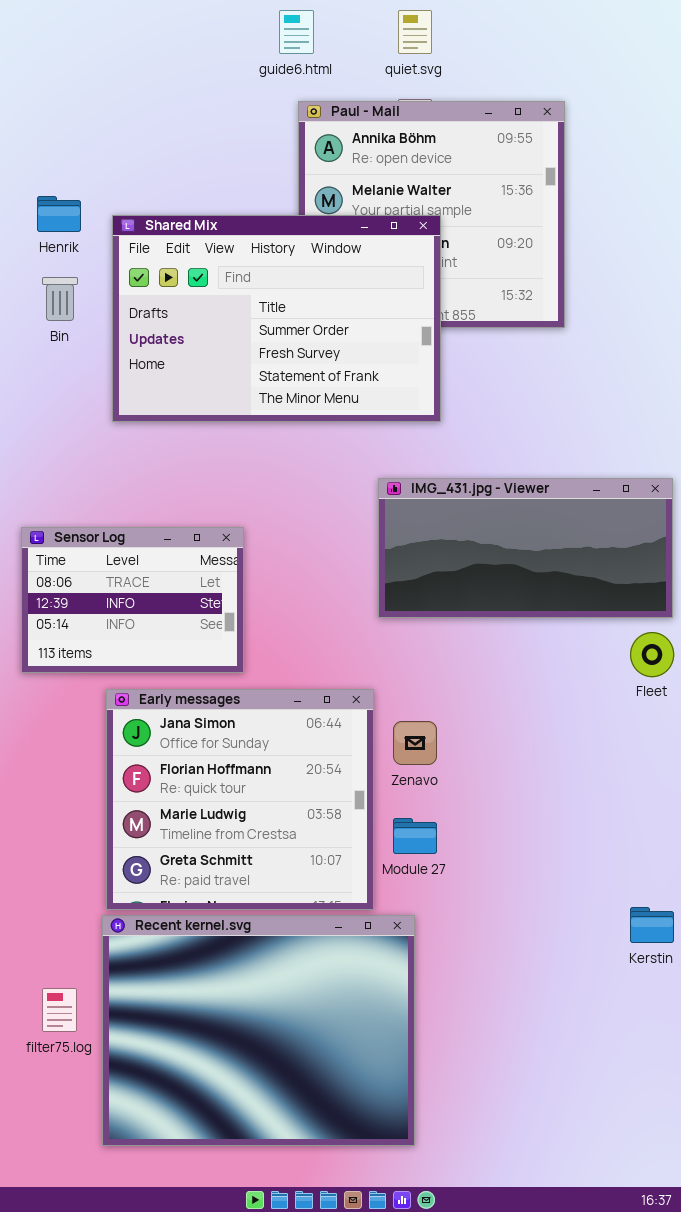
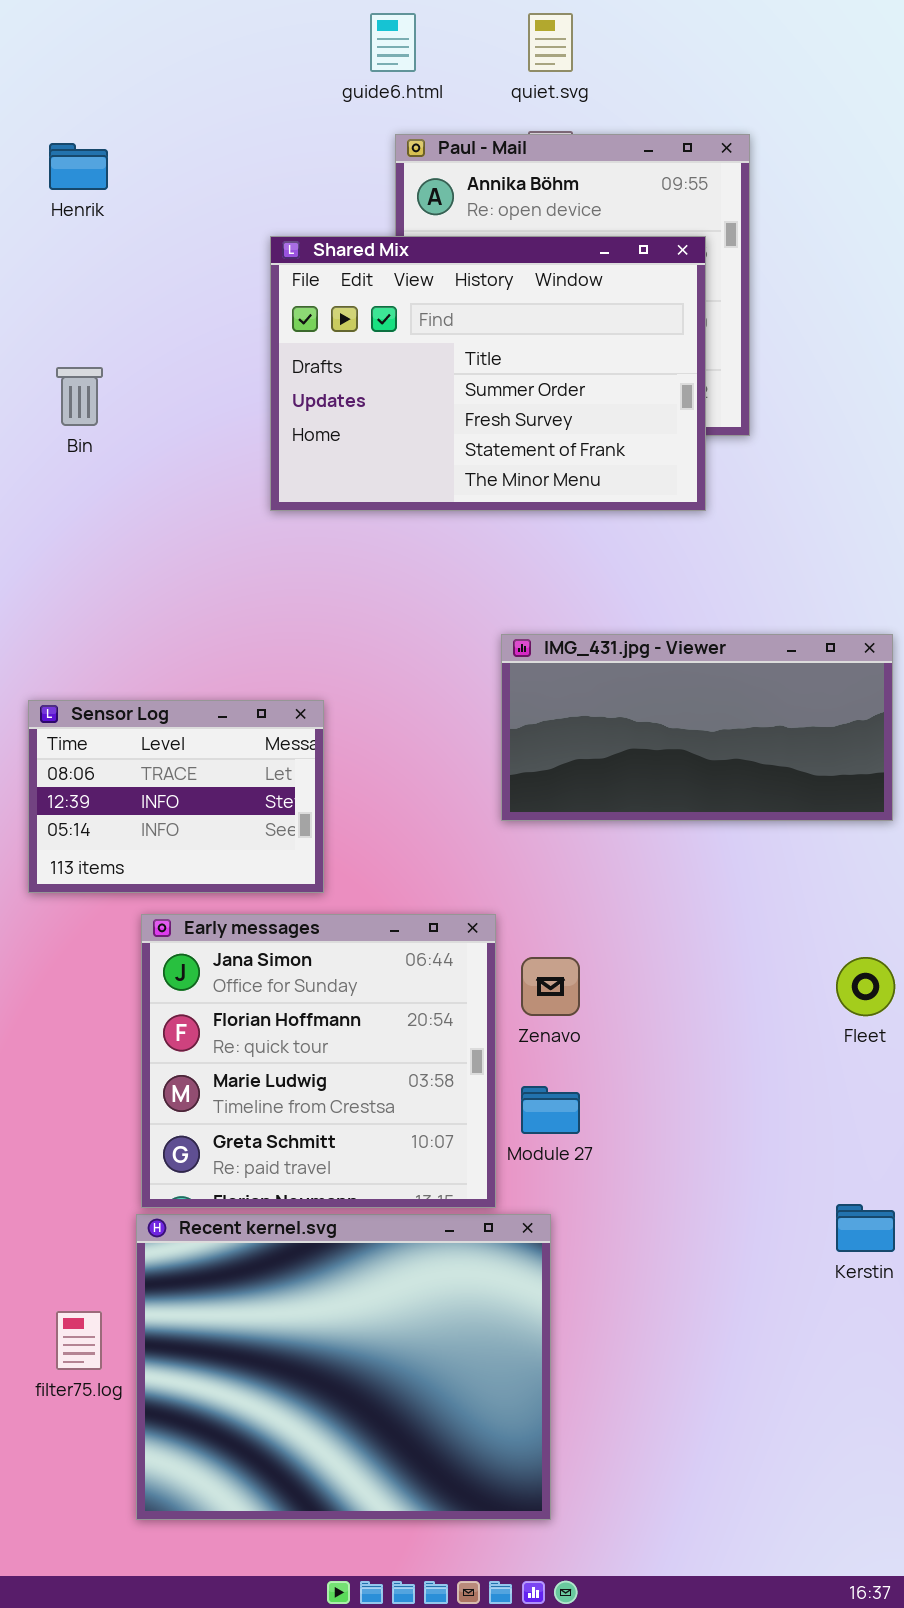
Henrik: [37,196,81,232] -> [49,143,108,190], moved
Shared Mix: [112,215,441,422] -> [270,236,706,511], moved
Fleet: [630,632,674,677] -> [836,957,895,1016], moved

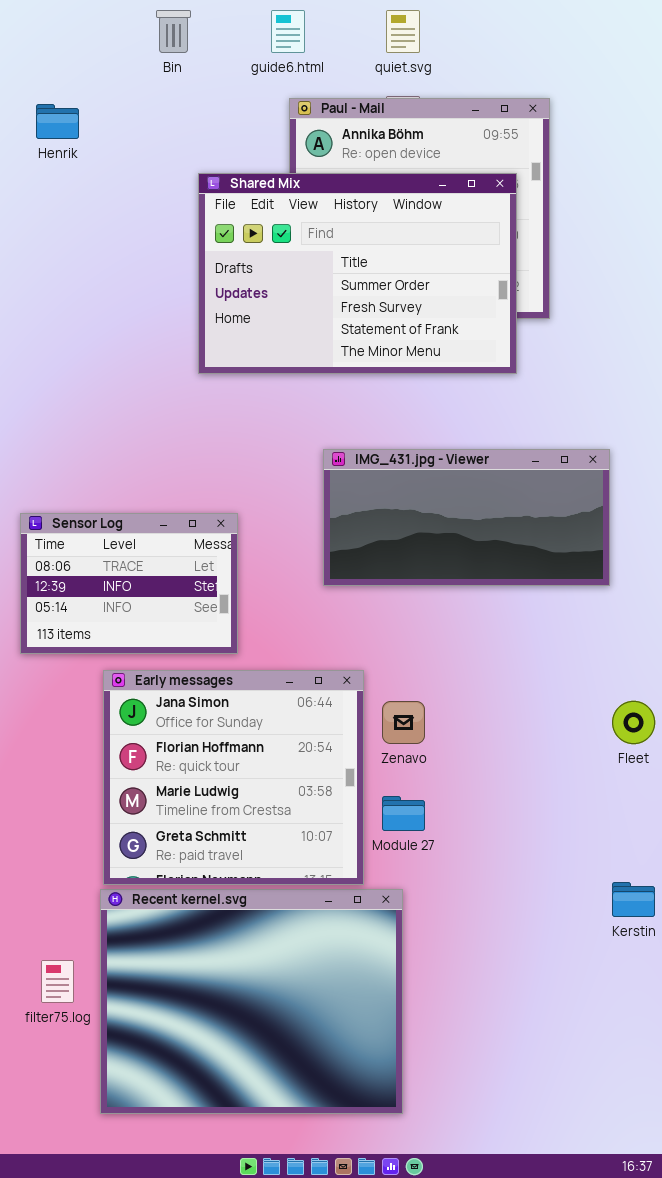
Bin: [56,367,103,426] -> [156,10,191,53], moved
IMG_431.jpg - Viewer: [501,634,893,821] -> [323,449,610,586], moved

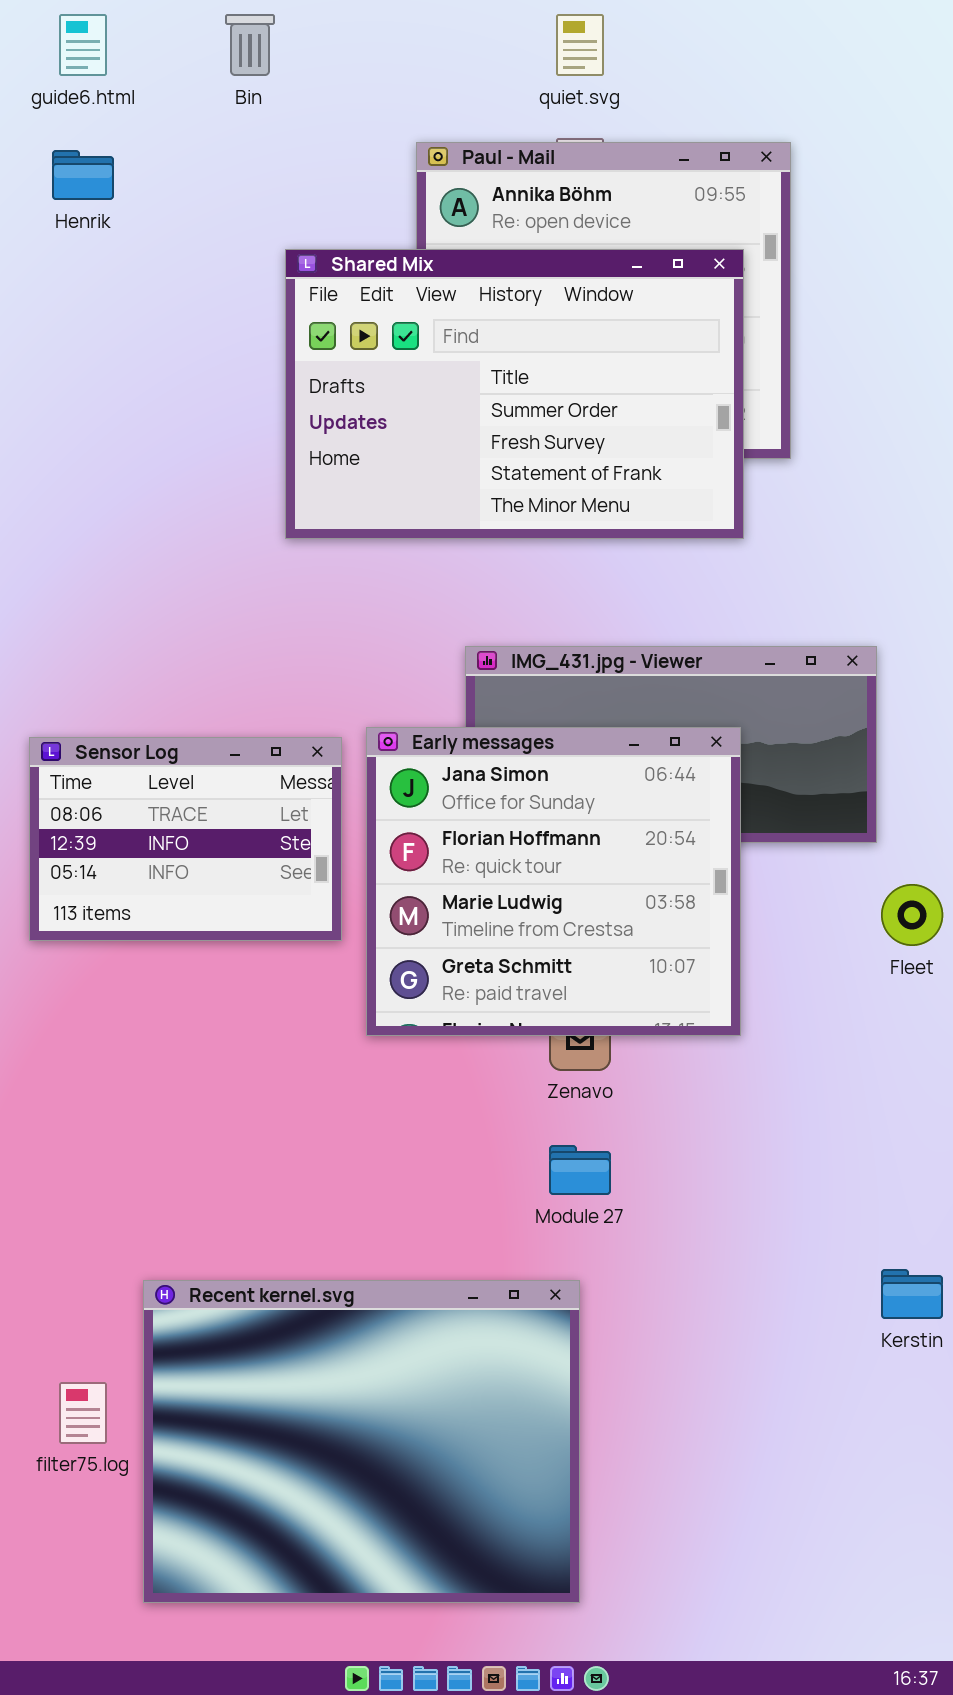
guide6.html: [271,10,305,53] -> [59,14,107,76], moved
Early messages: [103,670,364,885] -> [366,727,741,1036], moved
Fleet: [612,701,655,744] -> [881,884,943,946], moved

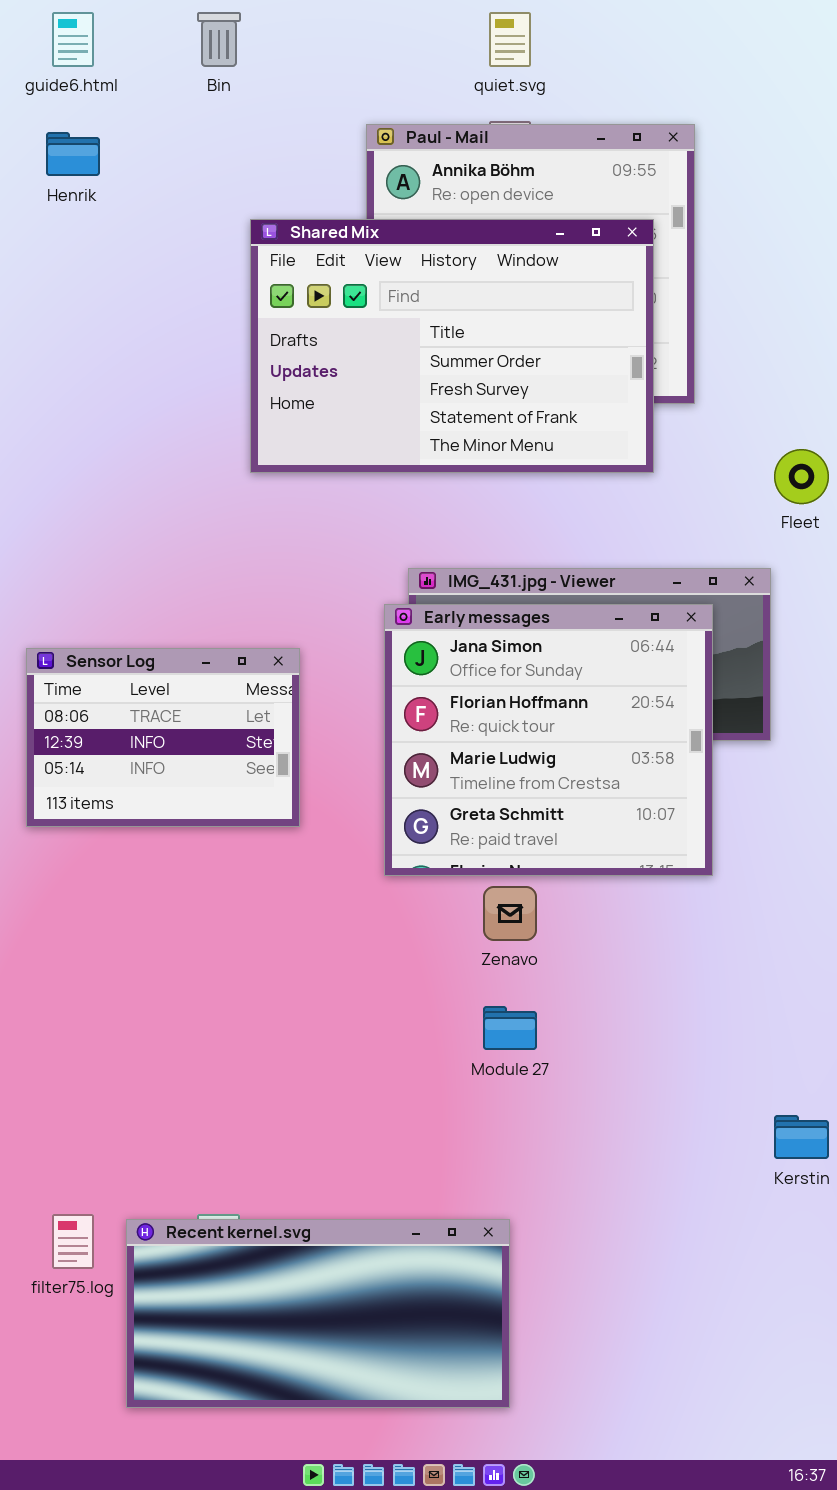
Early messages: [366,727,741,1036] -> [384,604,713,876], moved
Fleet: [881,884,943,946] -> [774,449,829,504], moved
Recent kernel.svg: [143,1280,580,1603] -> [126,1219,510,1408], resized

